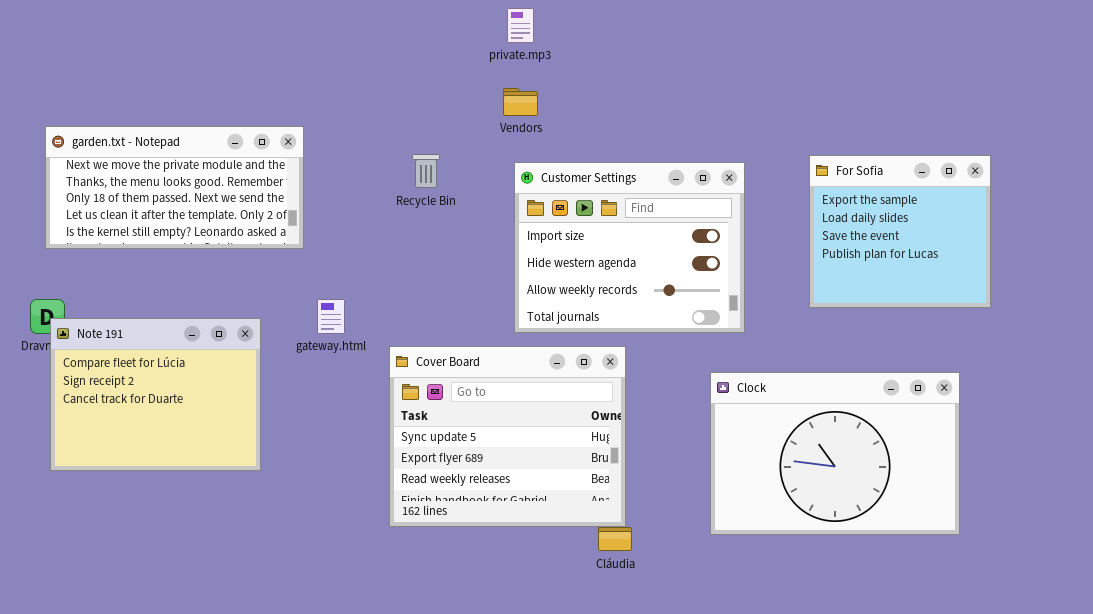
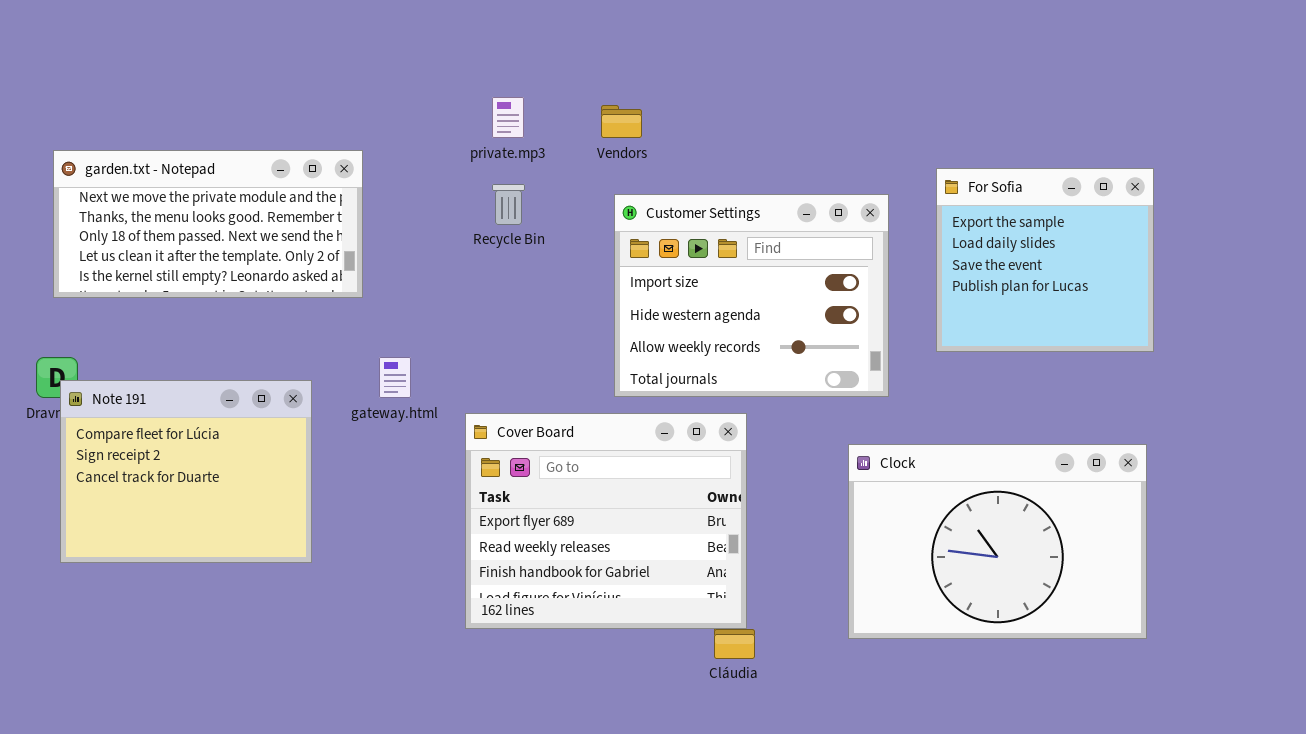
private.mp3: [507,8,534,43] -> [492,97,524,138], moved
For Sofia: [809,155,991,308] -> [936,168,1154,352], moved
Cover Board: [389,346,626,527] -> [465,413,747,629], scrolled down 1 row

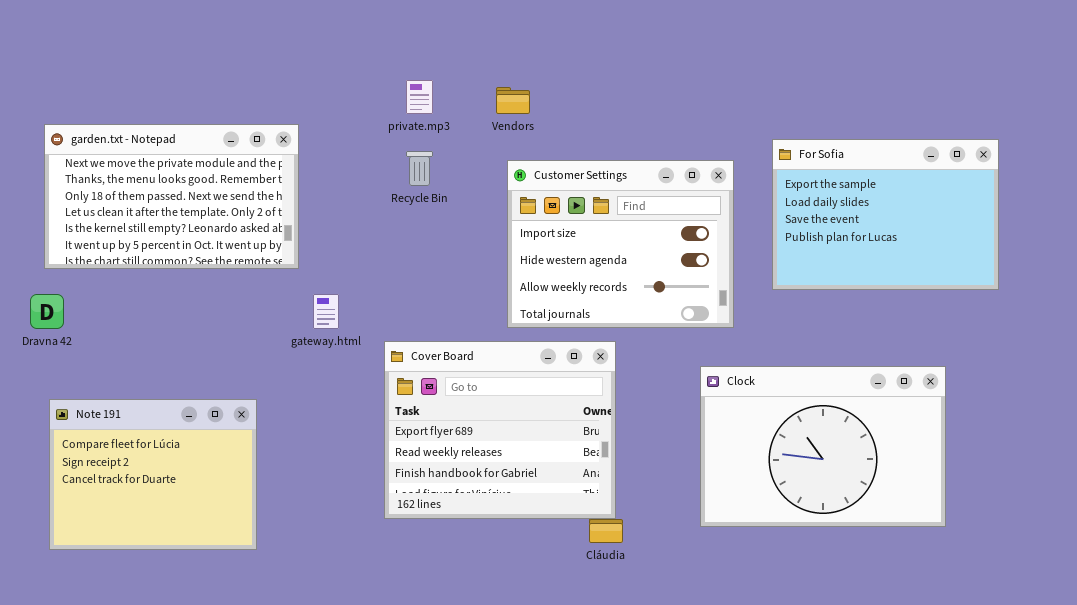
garden.txt - Notepad: [53,150,363,298] -> [44,124,299,269], resized
For Sofia: [936,168,1154,352] -> [772,139,999,290], resized
Note 191: [60,380,312,563] -> [49,399,257,550], moved

